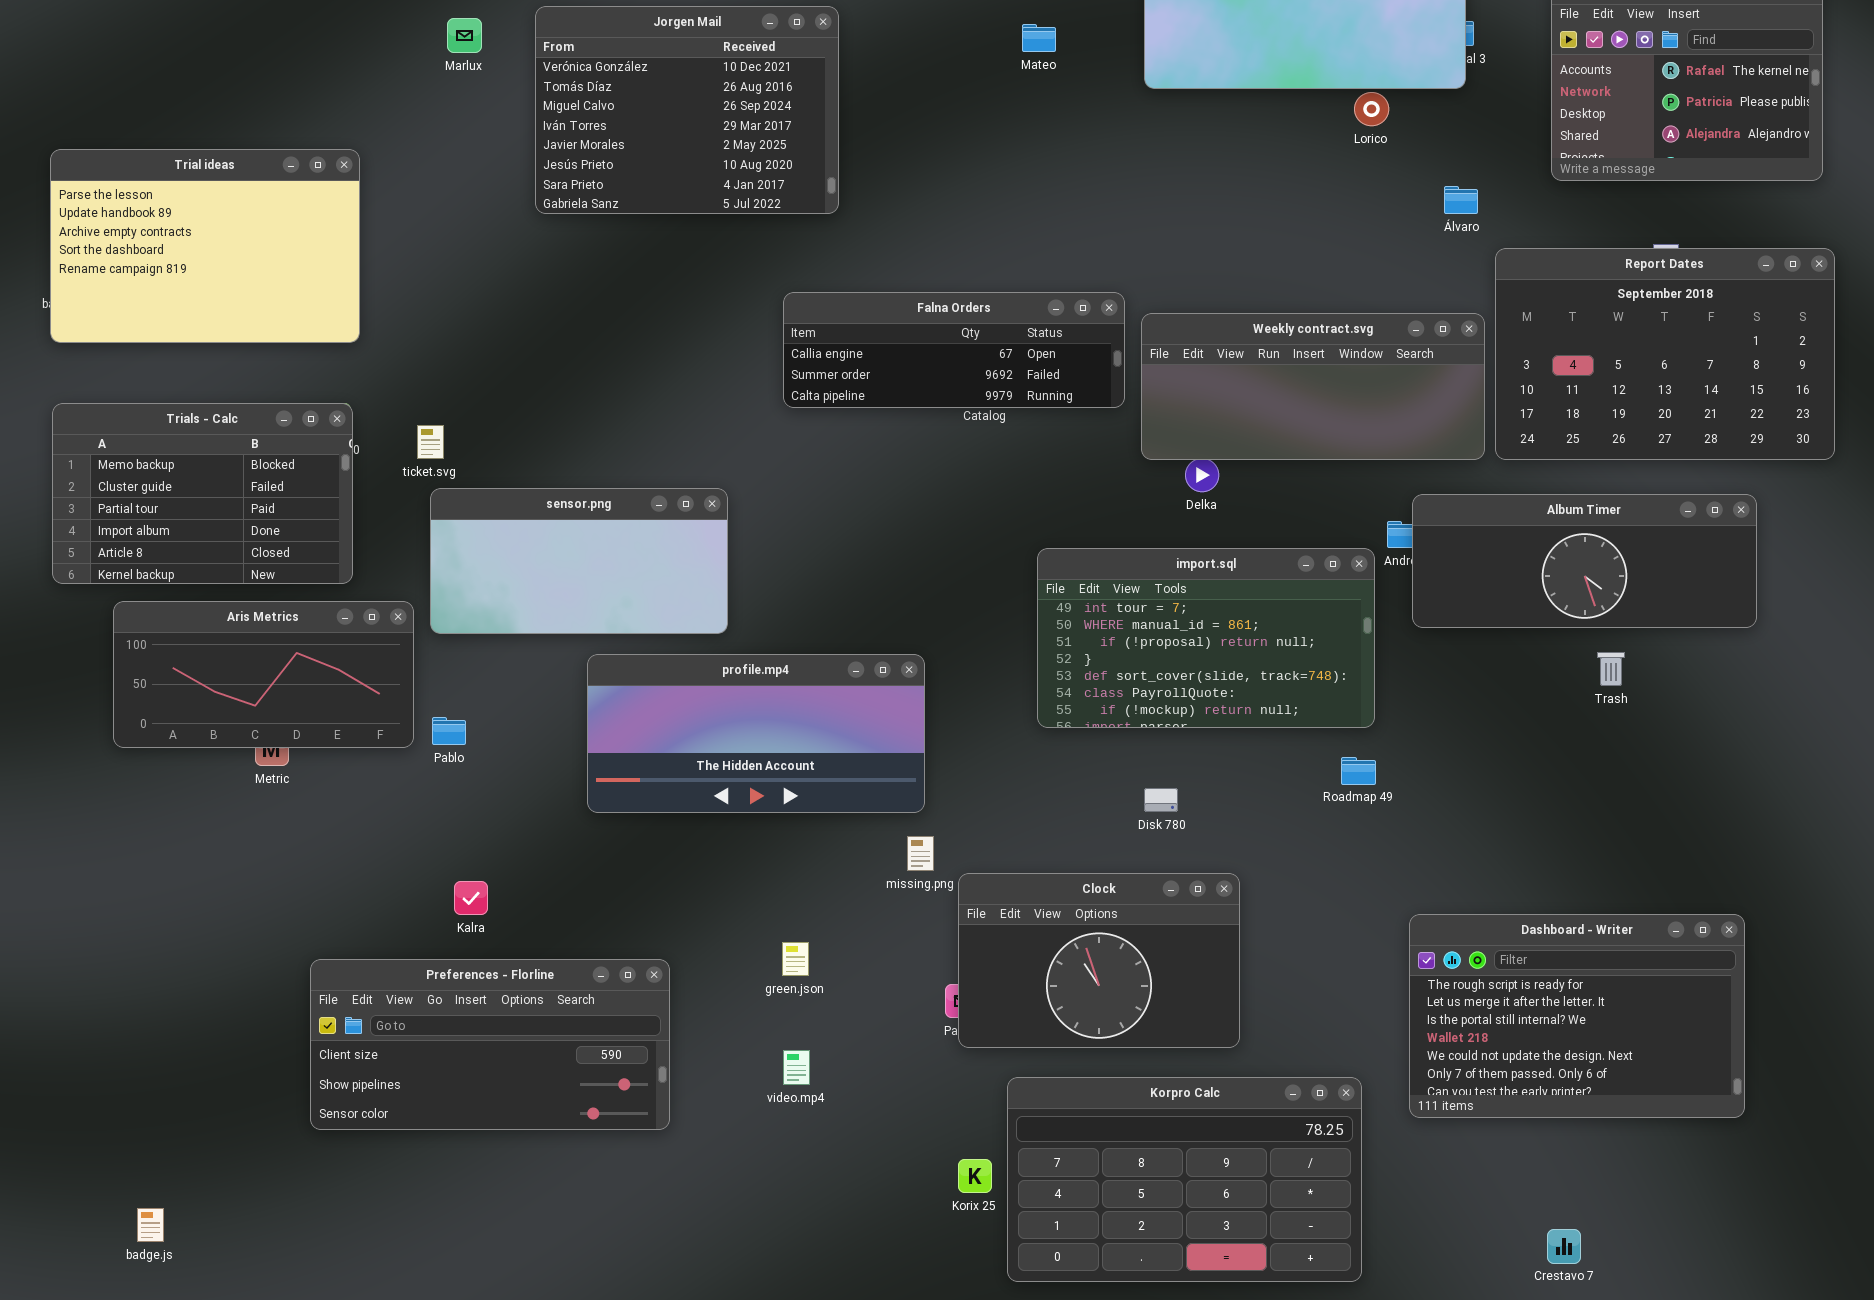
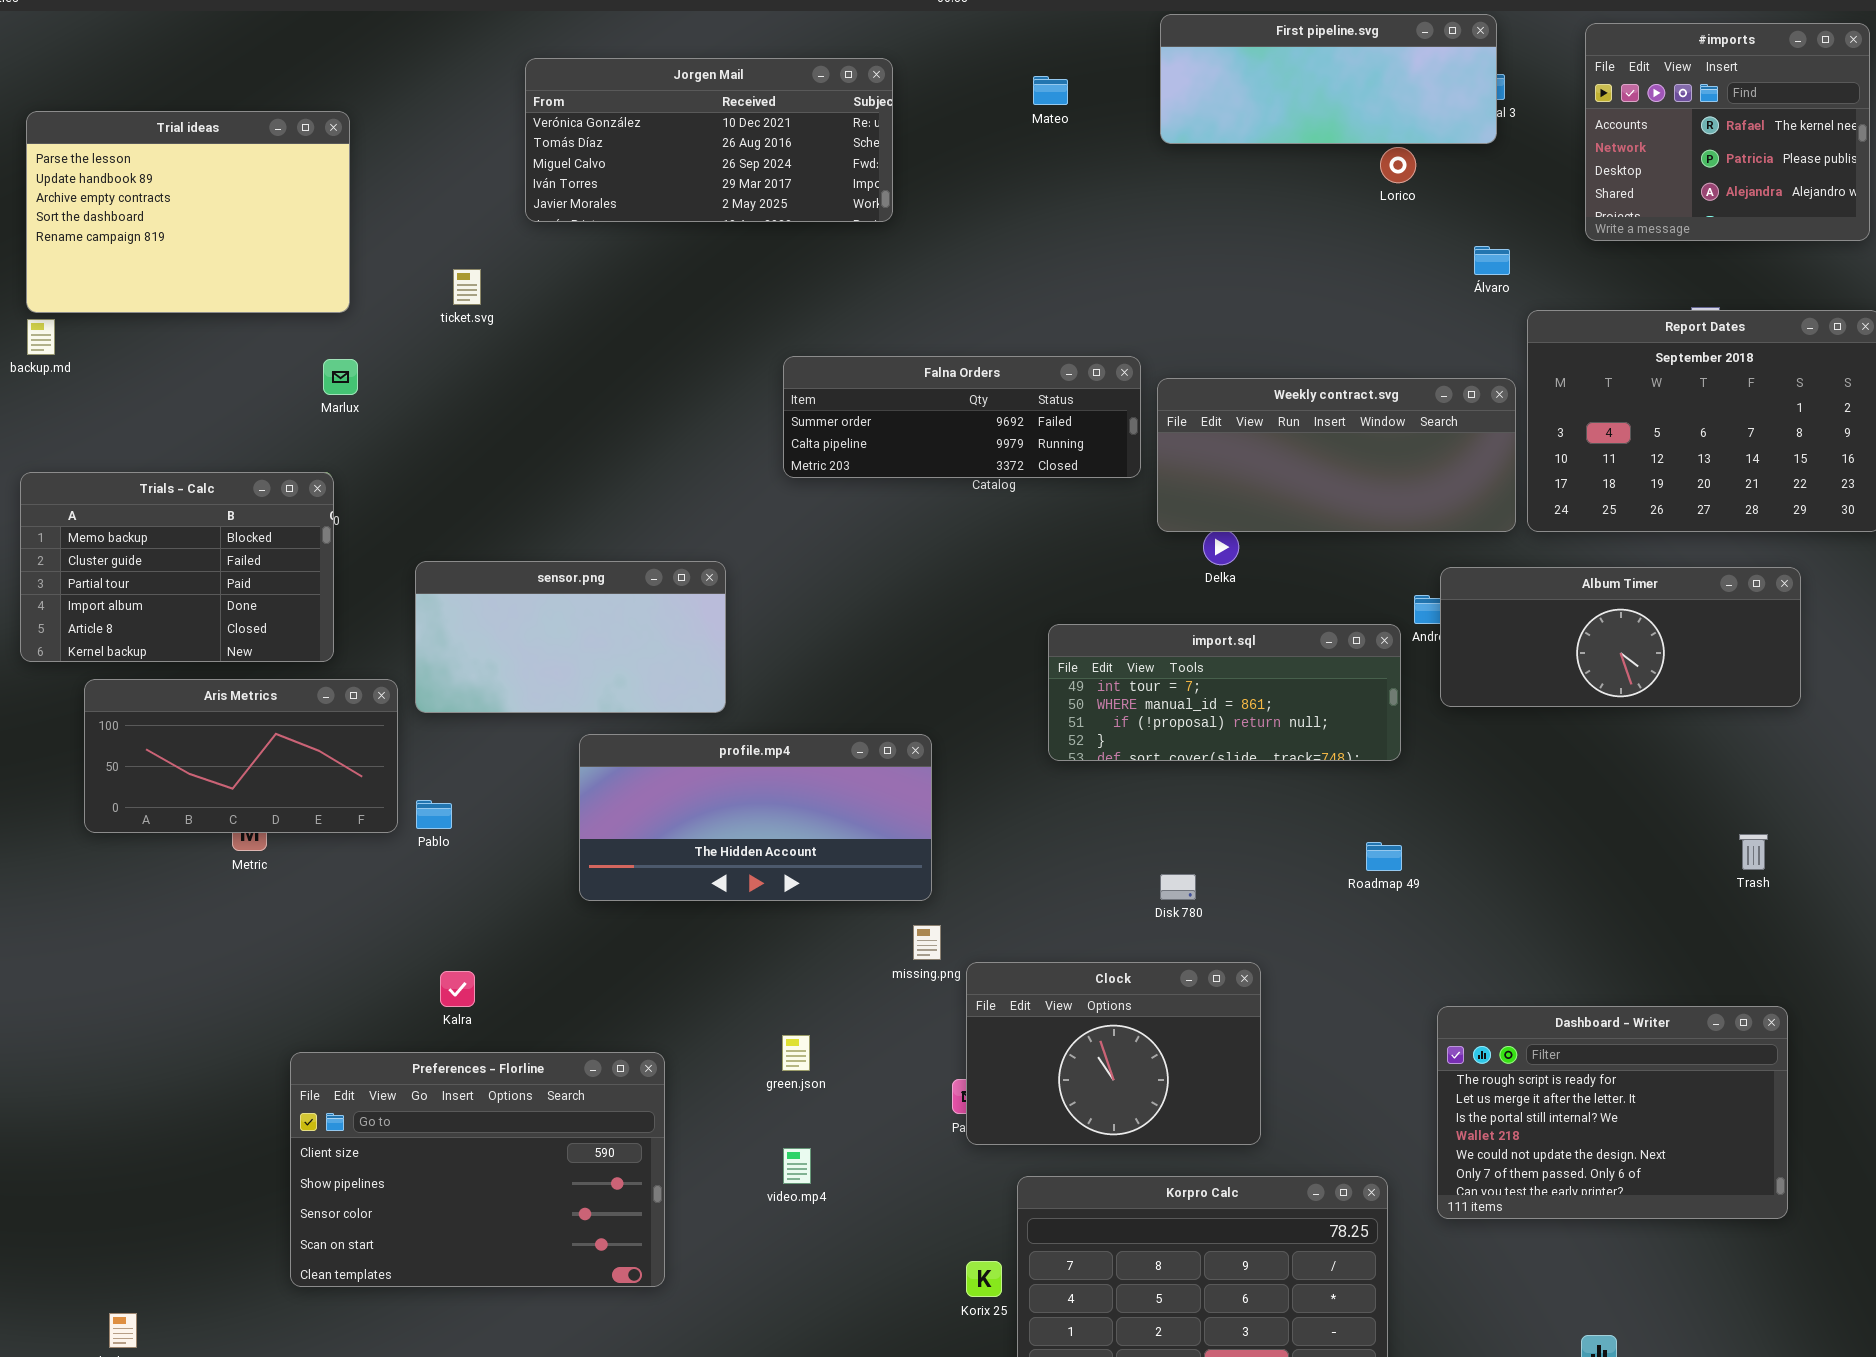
Jorgen Mail: [535,6,839,214] -> [525,58,893,222], resized
Marlux: [447,18,482,53] -> [323,359,358,395], moved
Trial ideas: [50,149,360,343] -> [26,111,350,313], moved
Falna Orders: [783,292,1125,408] -> [783,356,1141,478], scrolled down 1 row
ticket.svg: [417,425,444,459] -> [453,269,481,305], moved
import.sql: [1037,548,1375,728] -> [1048,624,1401,761], resized
Trash: [1597,652,1625,686] -> [1739,834,1768,870], moved
Preferences - Florline: [310,959,670,1130] -> [290,1052,665,1287], resized

